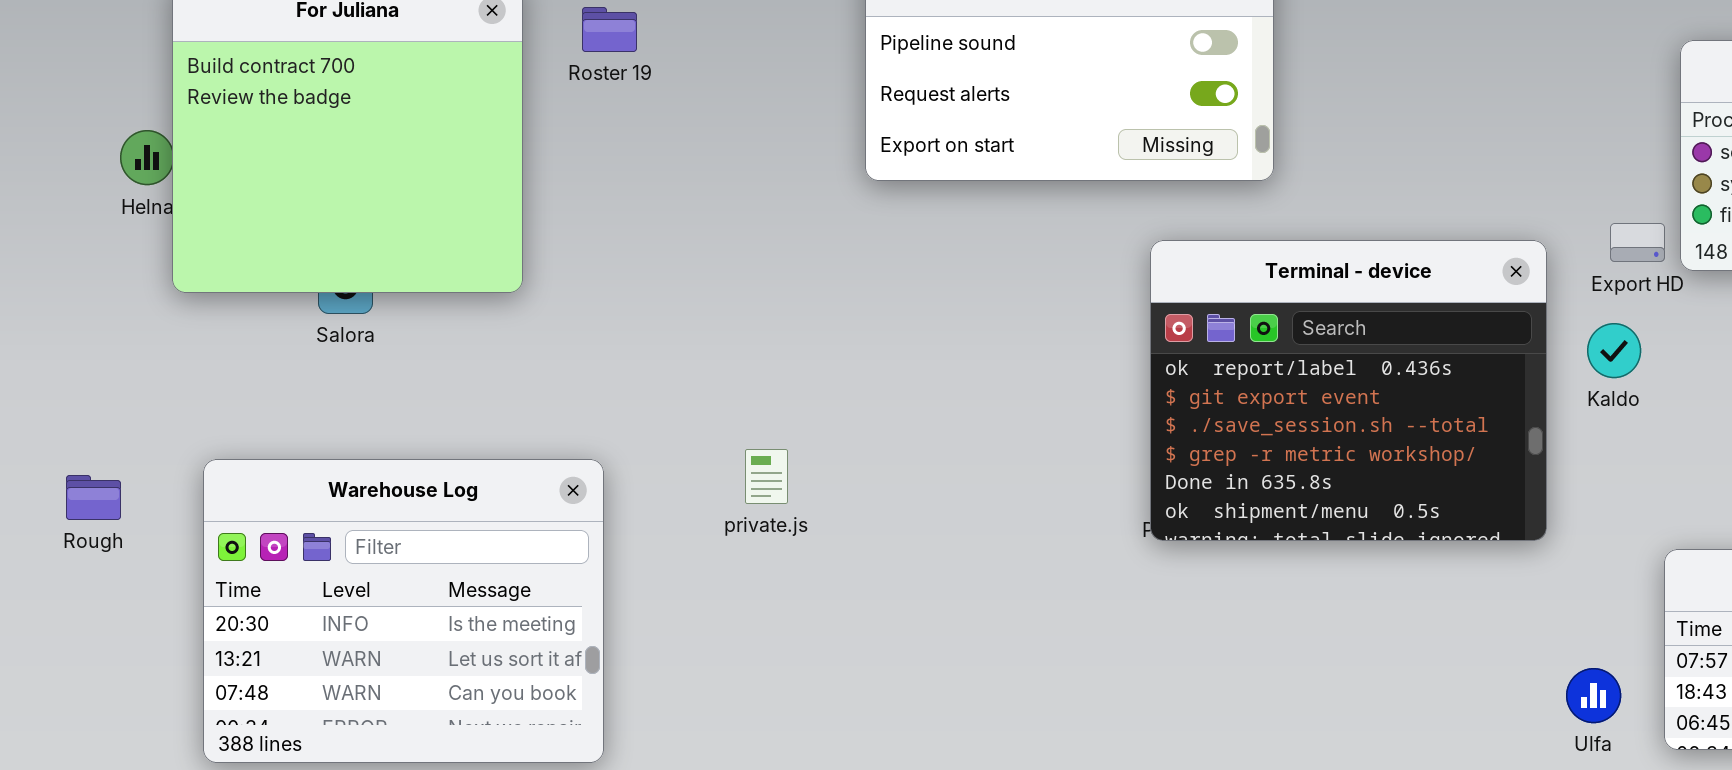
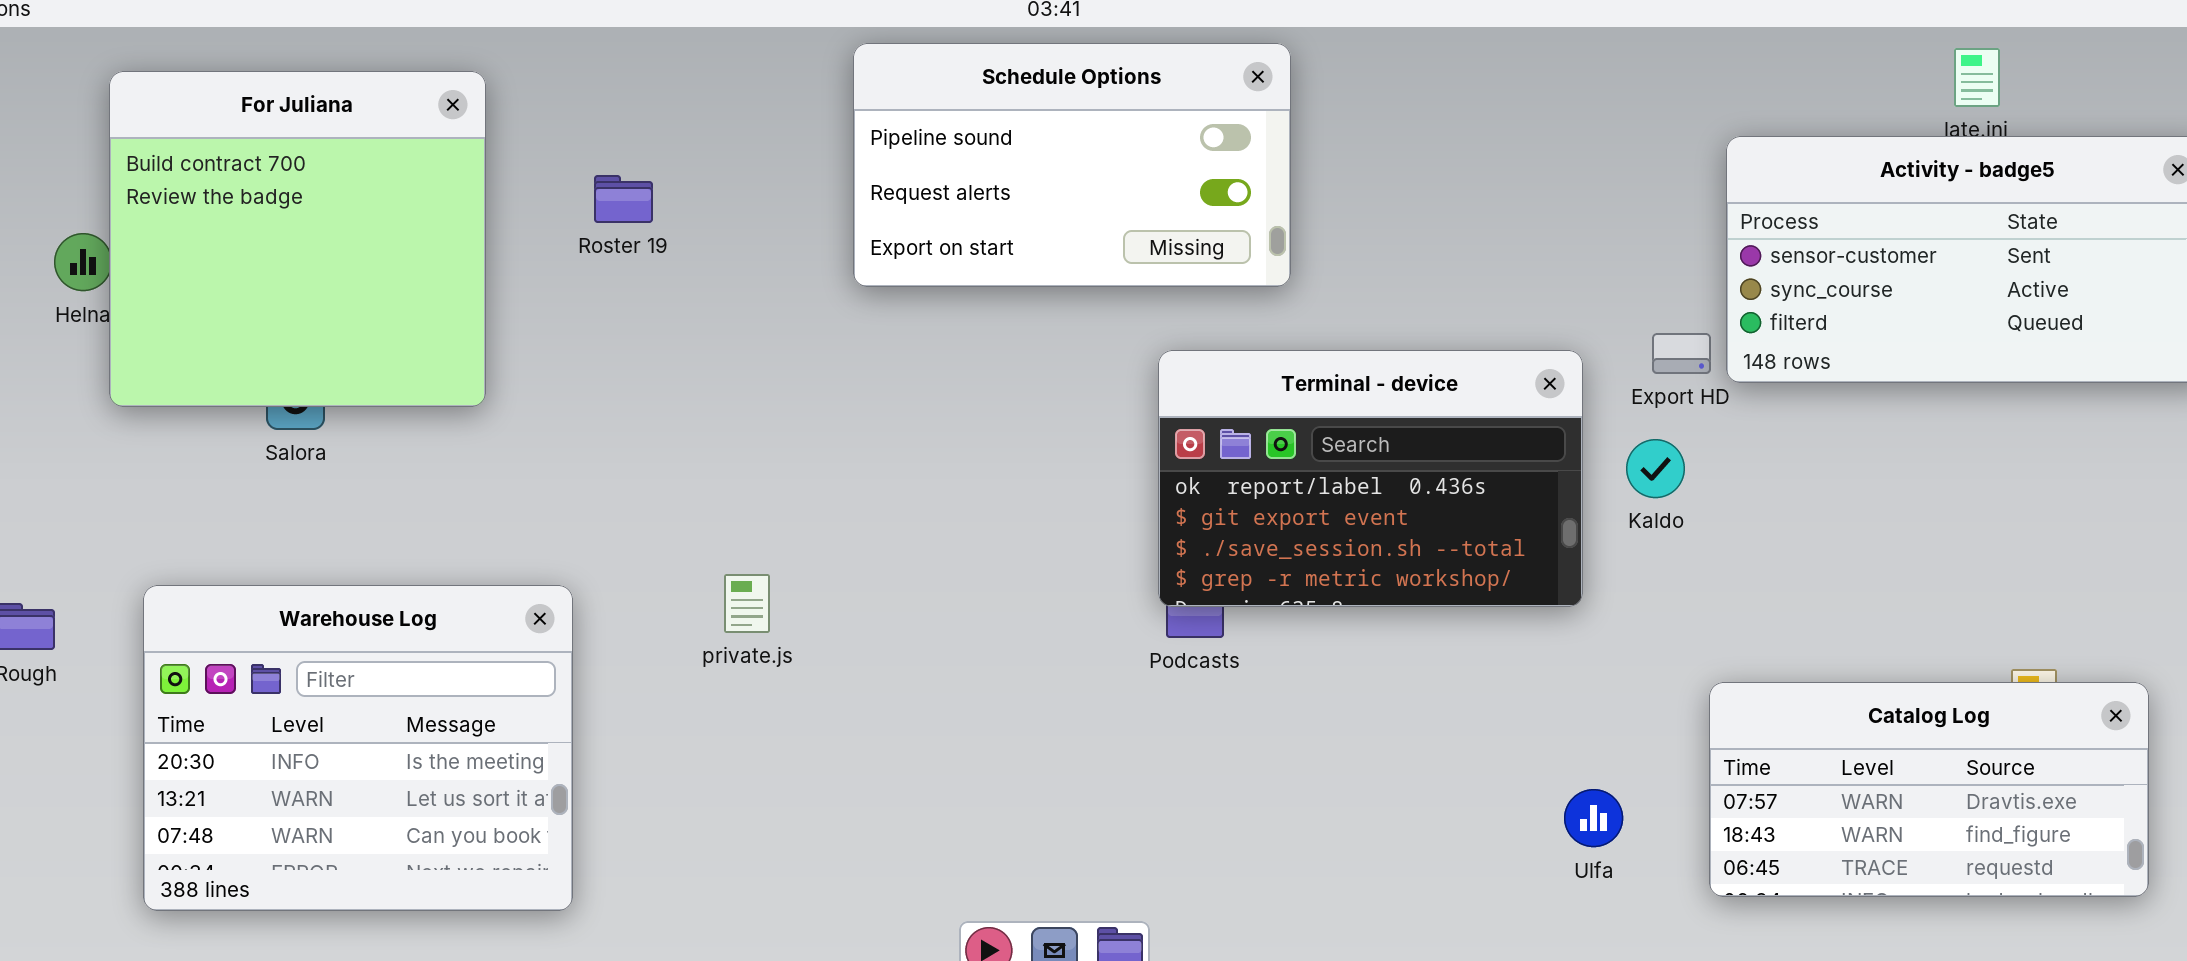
Roster 19: [582,7,637,52] -> [594,175,653,223], moved
Terminal - device: [1150,240,1547,541] -> [1158,350,1583,607], resized
Ulfa: [1566,668,1621,723] -> [1564,789,1623,847], moved

